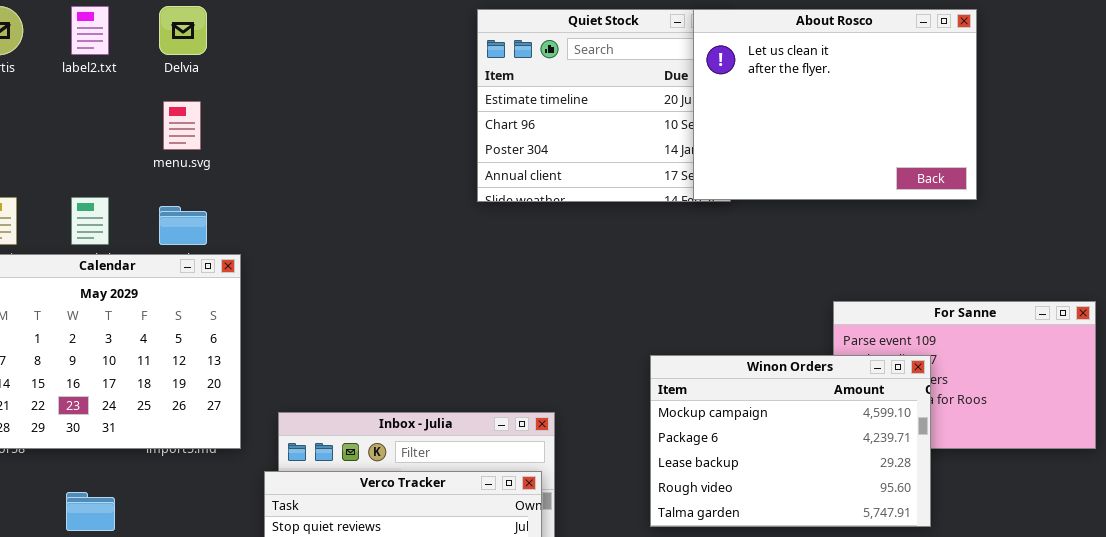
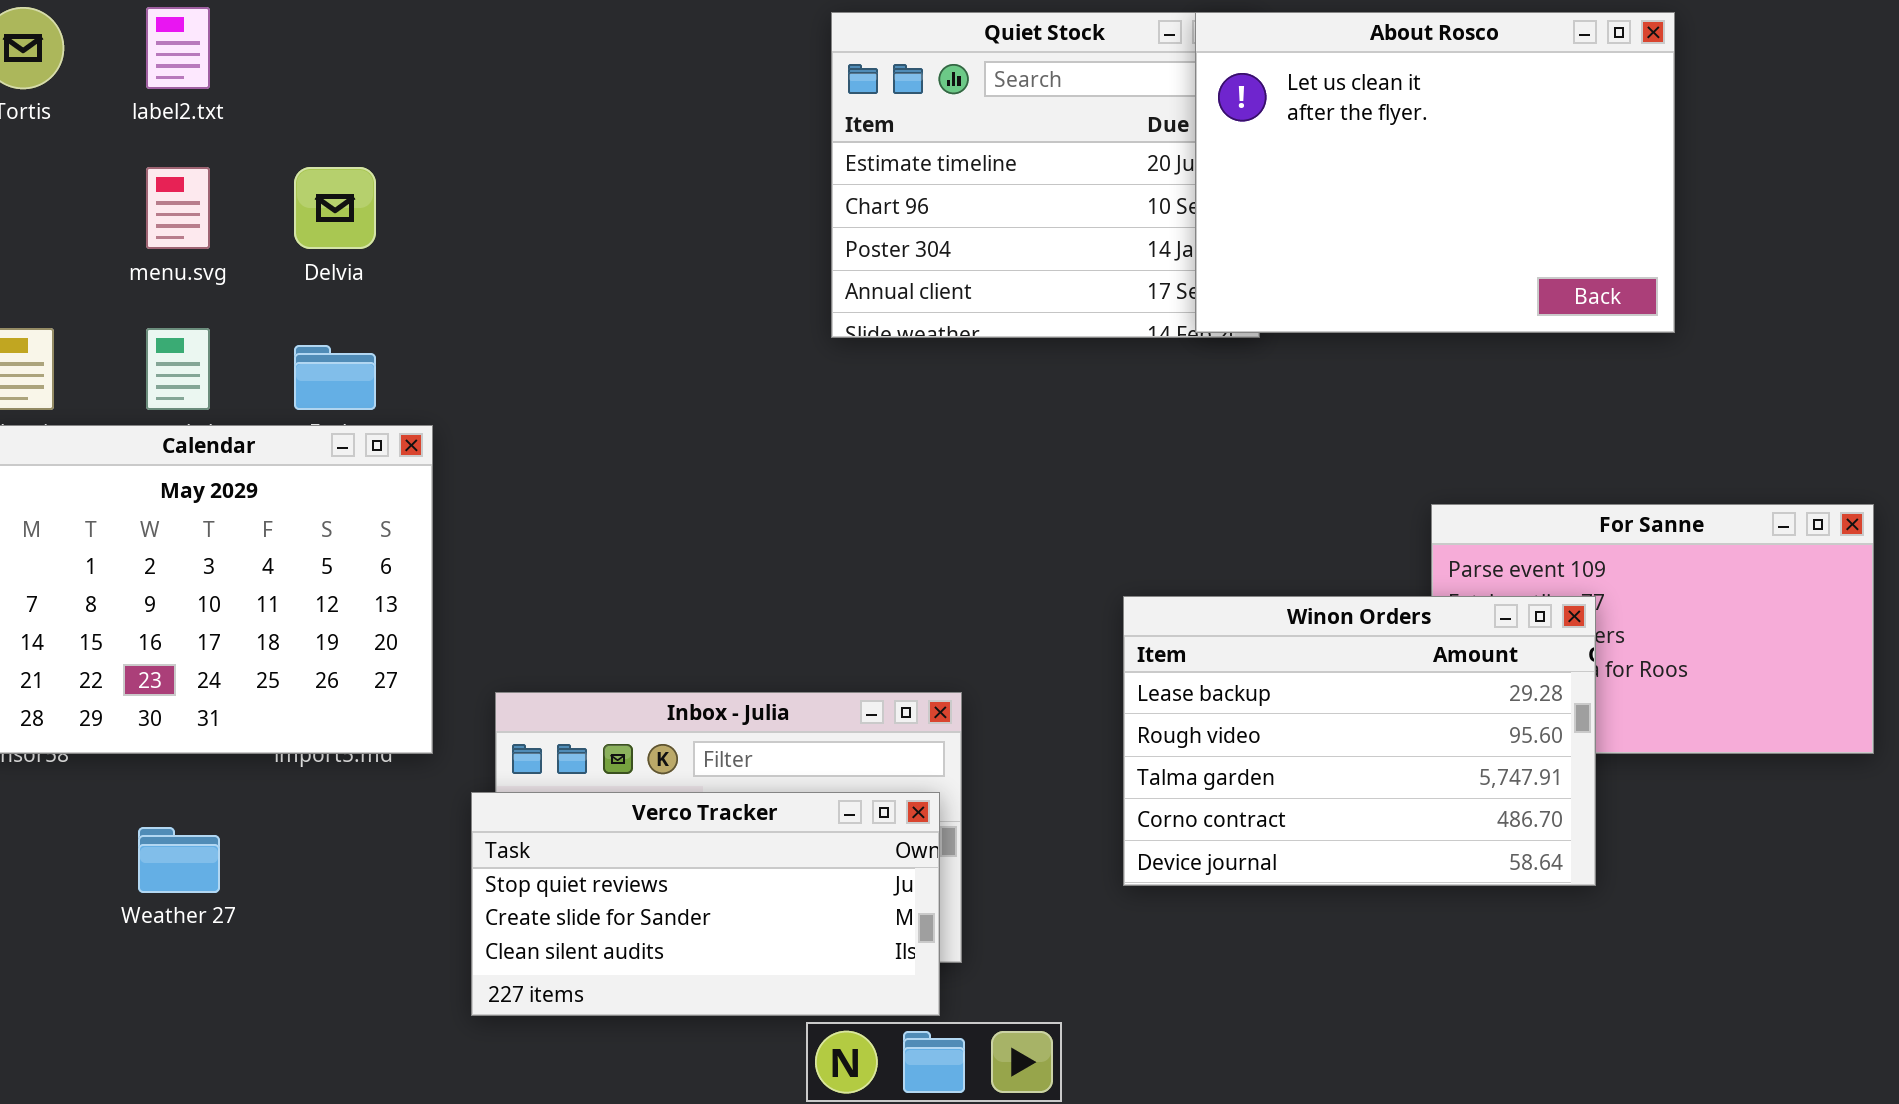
Delvia: [159,6,207,55] -> [294,167,376,249], moved
menu.svg: [163,101,201,150] -> [146,167,210,249], moved
Winon Orders: [650,355,931,527] -> [1123,596,1596,886], scrolled down 2 rows

